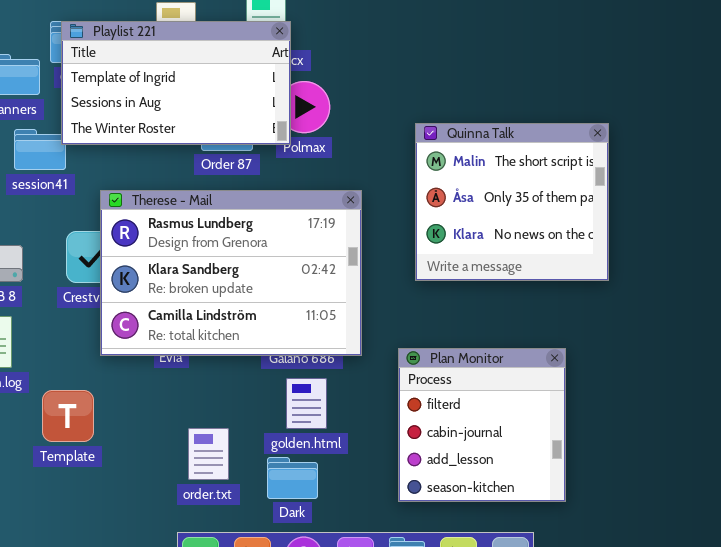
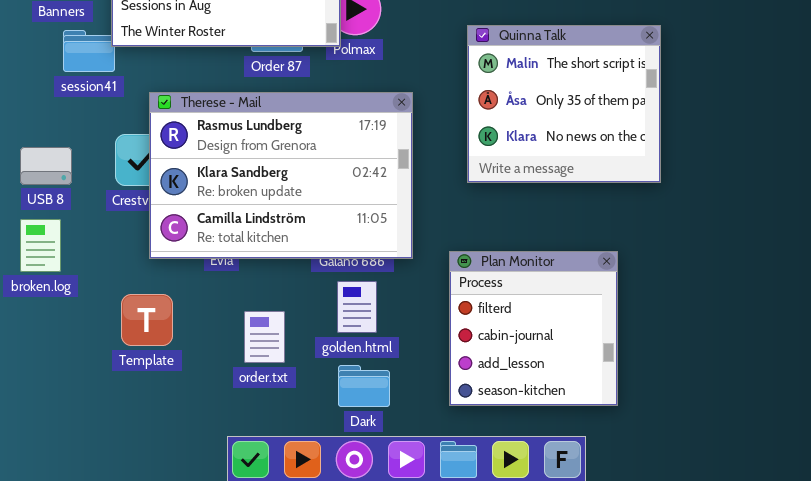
Template: [42,390,94,442] -> [121,294,173,346], moved
order.txt: [188,428,229,480] -> [244,311,285,363], moved
Dark: [267,457,318,499] -> [338,365,390,407], moved

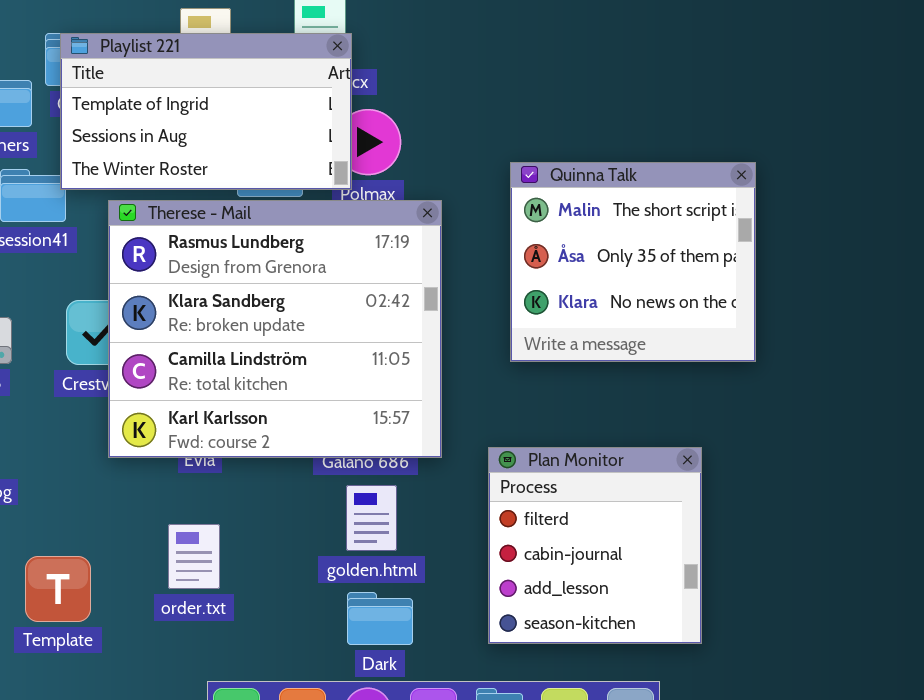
Therese - Mail: [149,92,413,259] -> [108,200,442,458], resized
Template: [121,294,173,346] -> [25,556,91,622], moved
order.txt: [244,311,285,363] -> [168,524,220,589], moved

